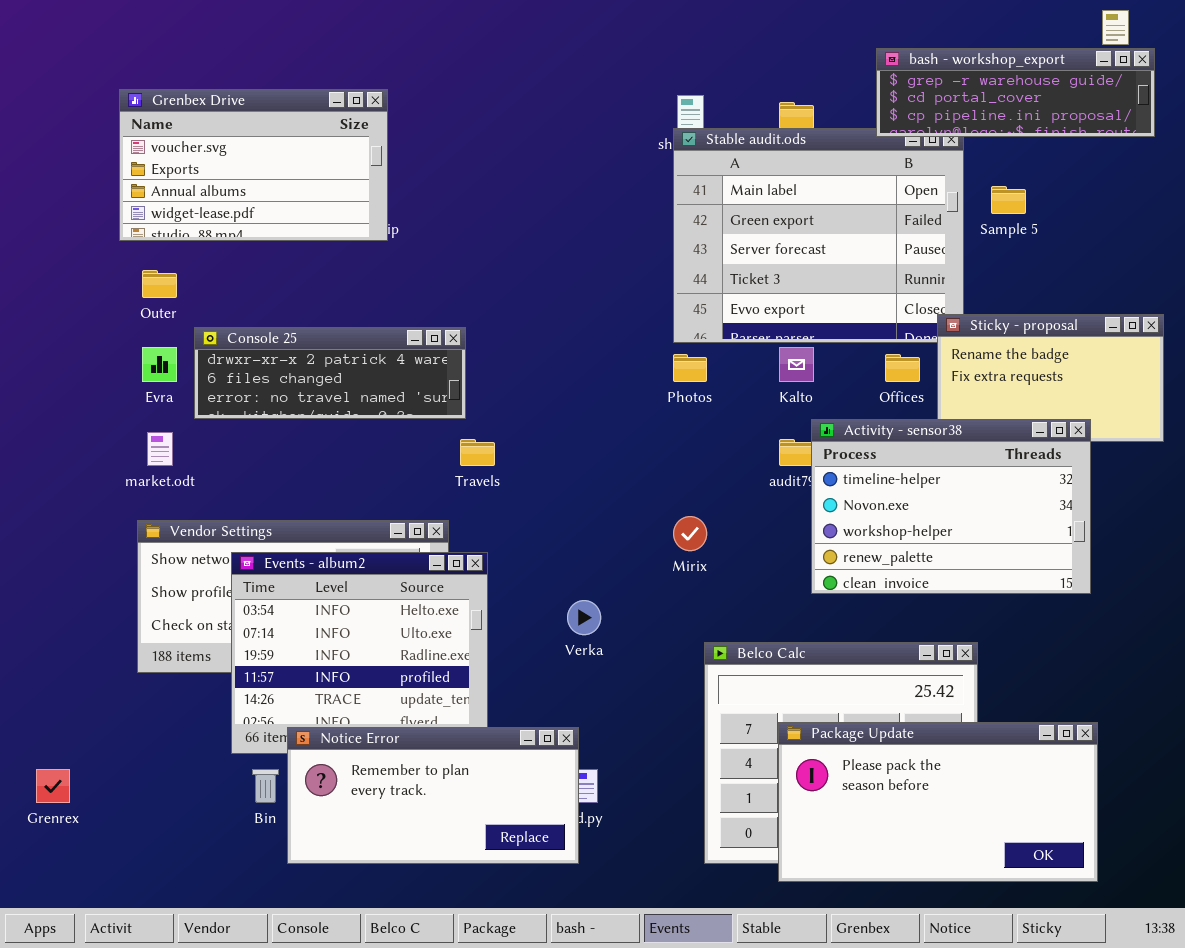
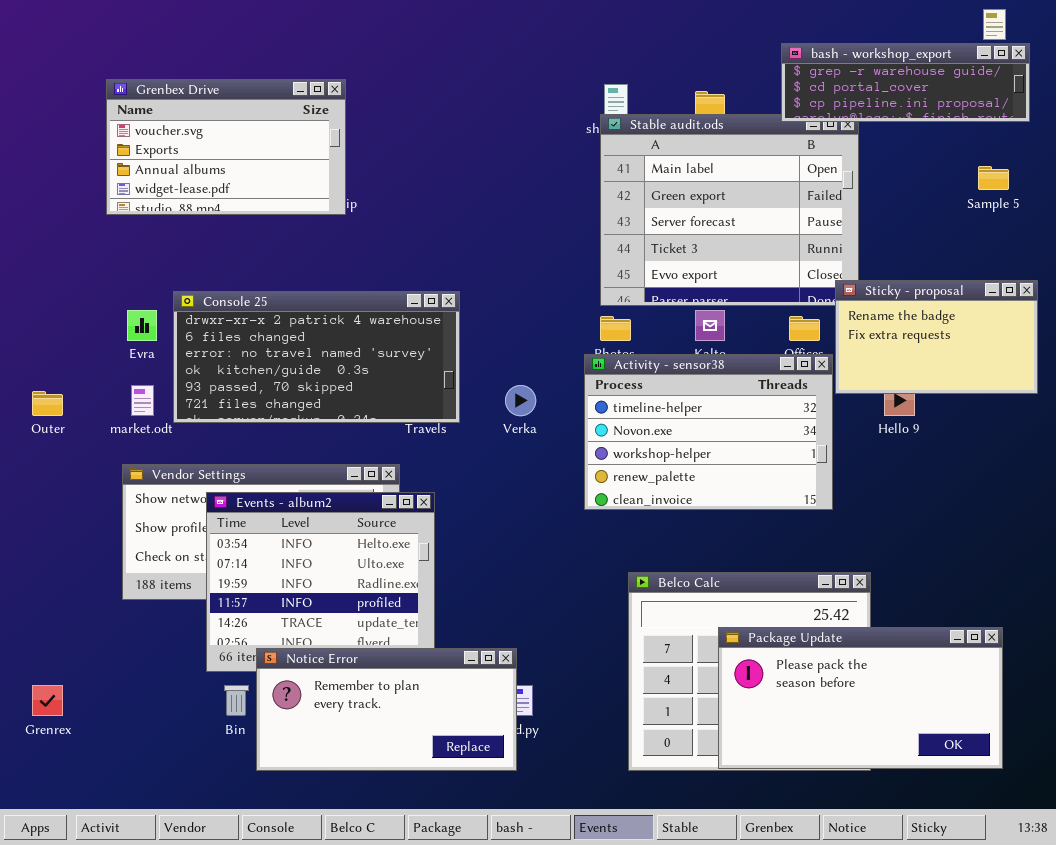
Sample 5: [991,186,1026,214] -> [978,166,1009,190], moved
Outer: [142,270,177,298] -> [32,391,63,416], moved
Console 25: [194,327,466,419] -> [173,291,460,423], resized
Activity - sensor38: [811,419,1091,594] -> [584,354,833,510], moved
Verka: [567,600,601,635] -> [505,385,536,416], moved
Package Update: [778,722,1098,882] -> [718,627,1003,769], moved

